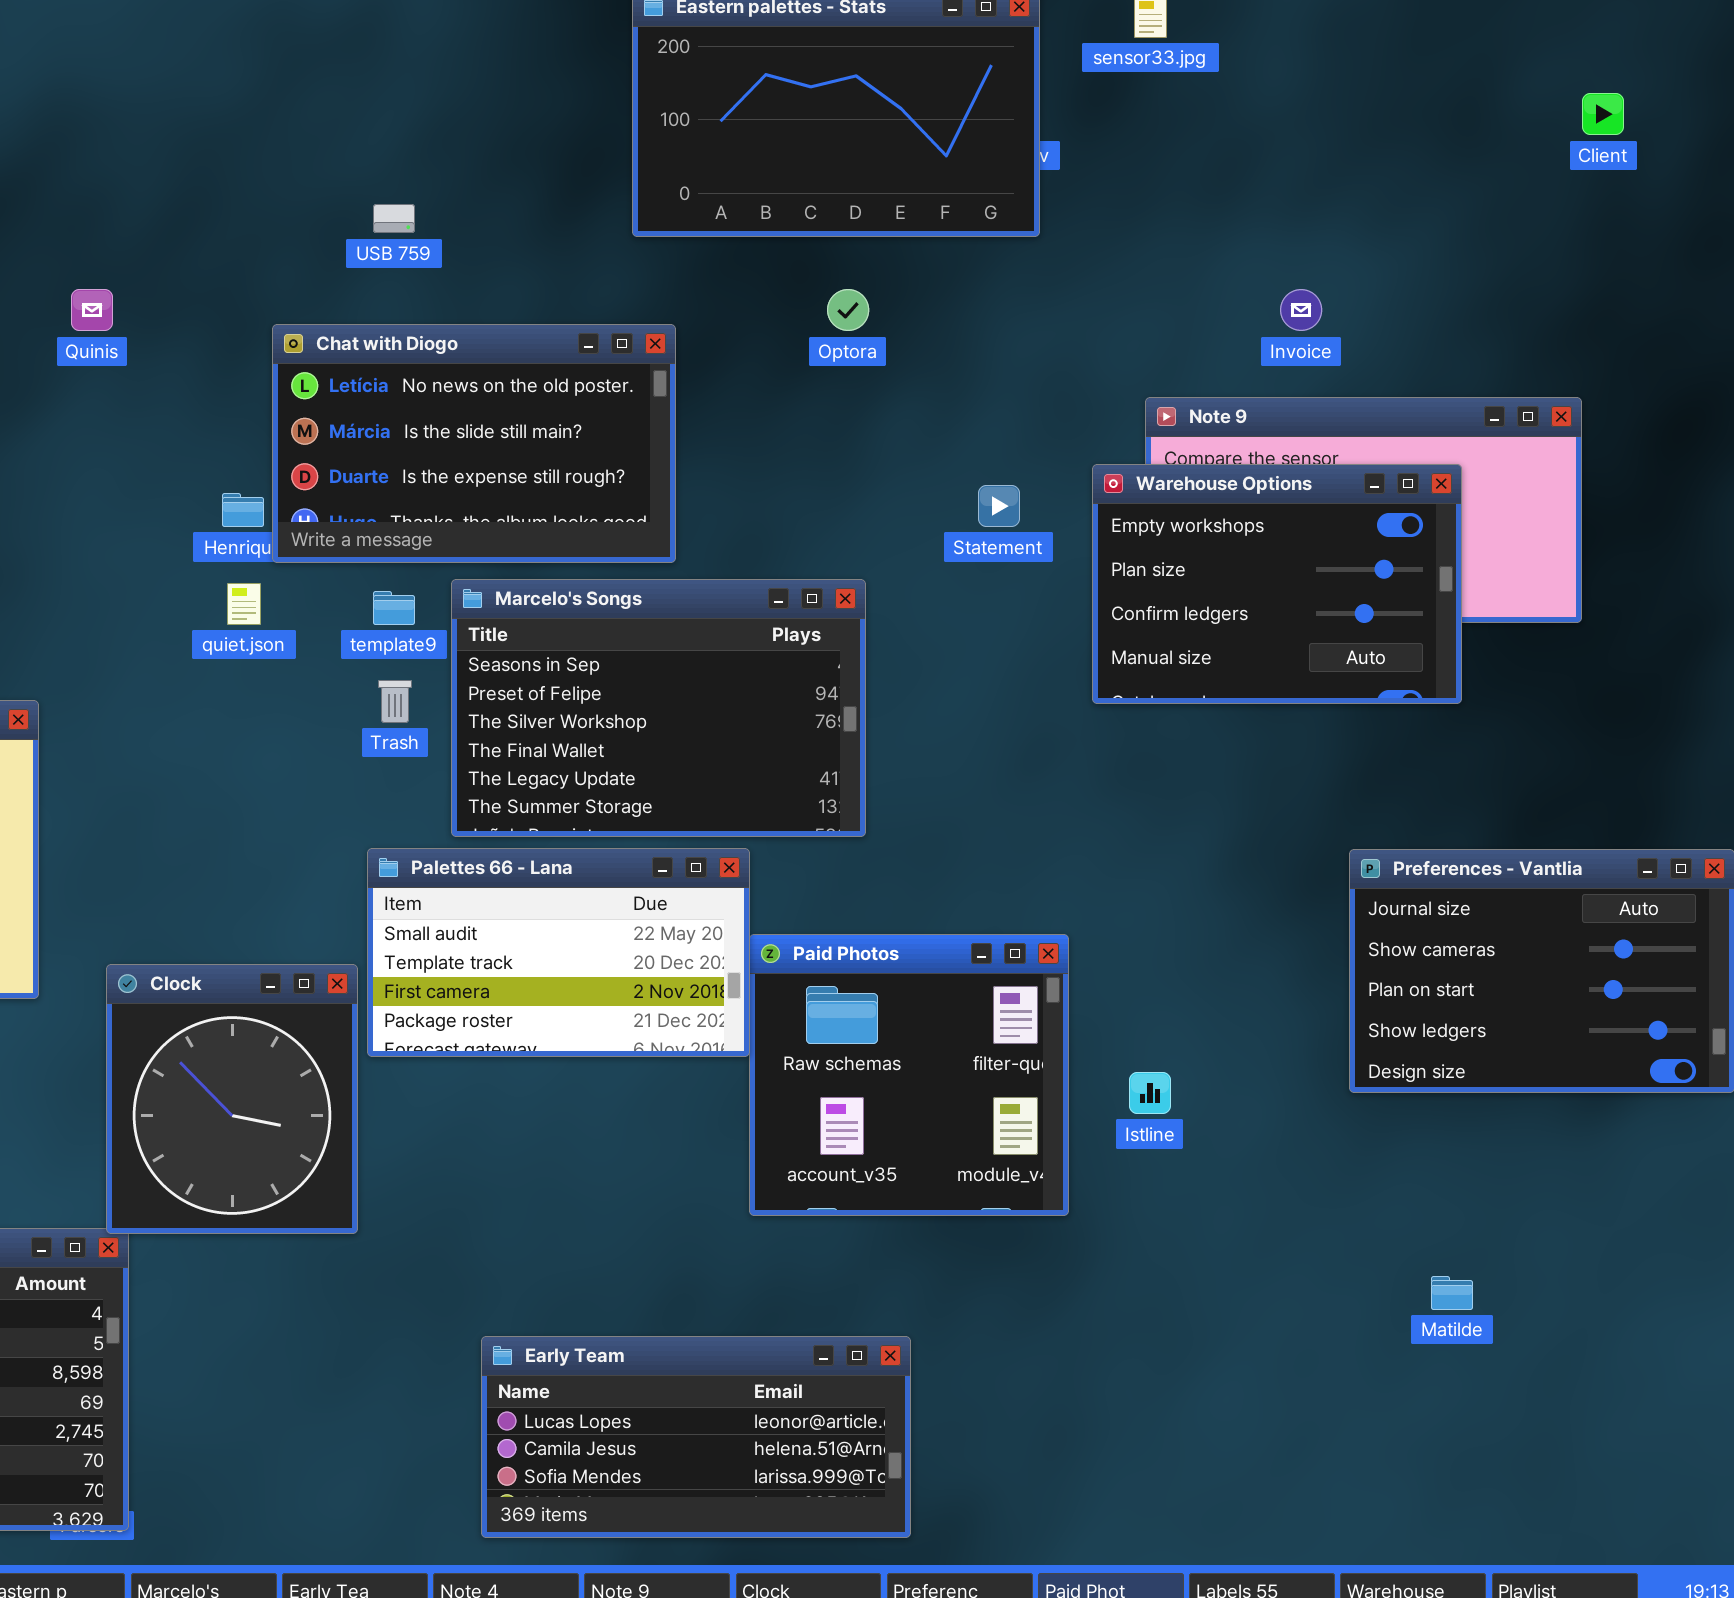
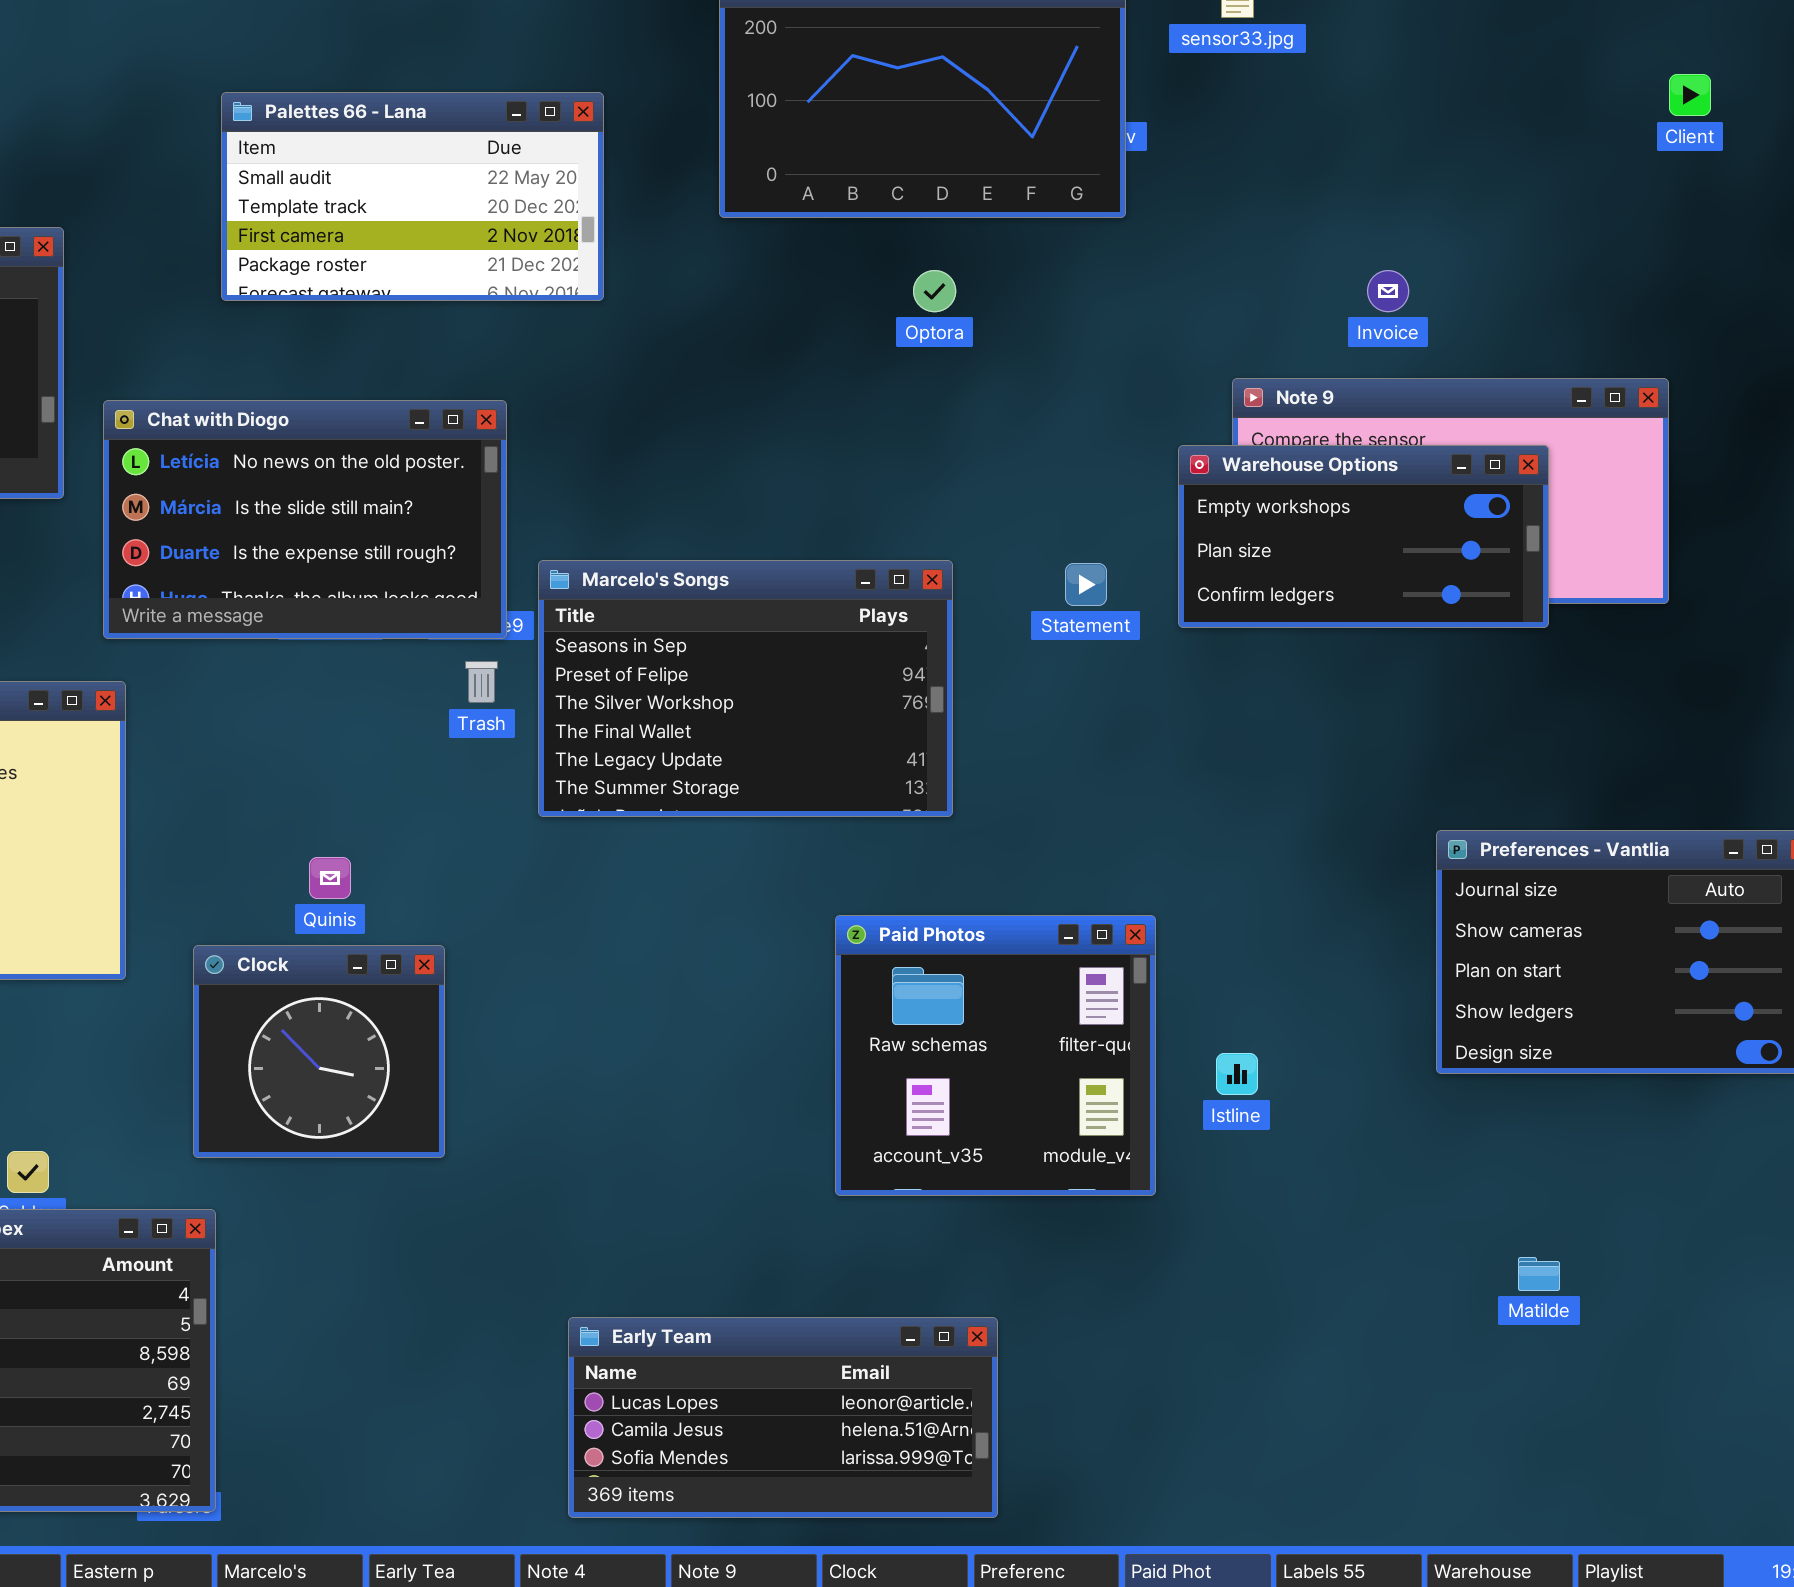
Quinis: [71,289,113,331] -> [309,857,351,899], moved
Chat with Diogo: [272,324,676,563] -> [103,400,507,639], moved
Warehouse Options: [1092,464,1462,704] -> [1178,445,1549,628], resized
Statement: [978,485,1020,527] -> [1065,563,1107,606], moved
Palettes 66 - Lana: [367,848,750,1057] -> [221,92,604,301], moved
Clock: [106,964,358,1234] -> [193,945,445,1158], resized

